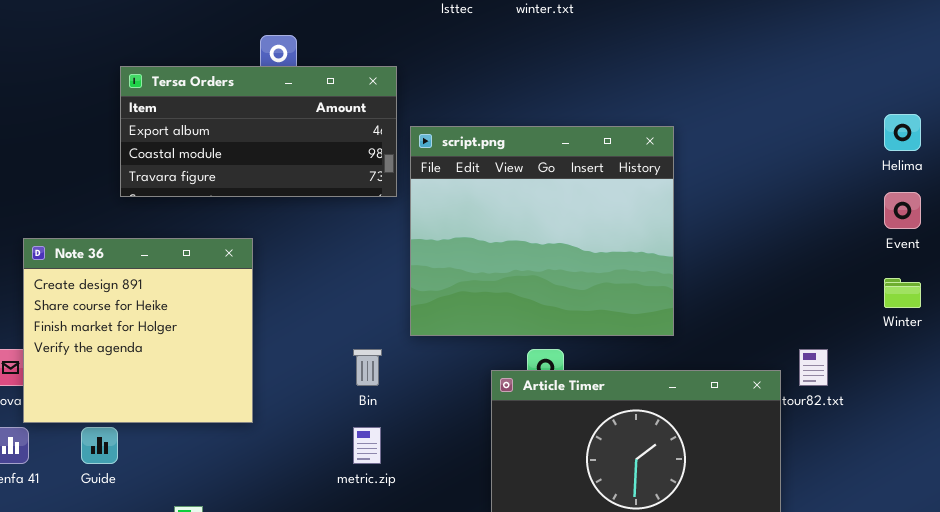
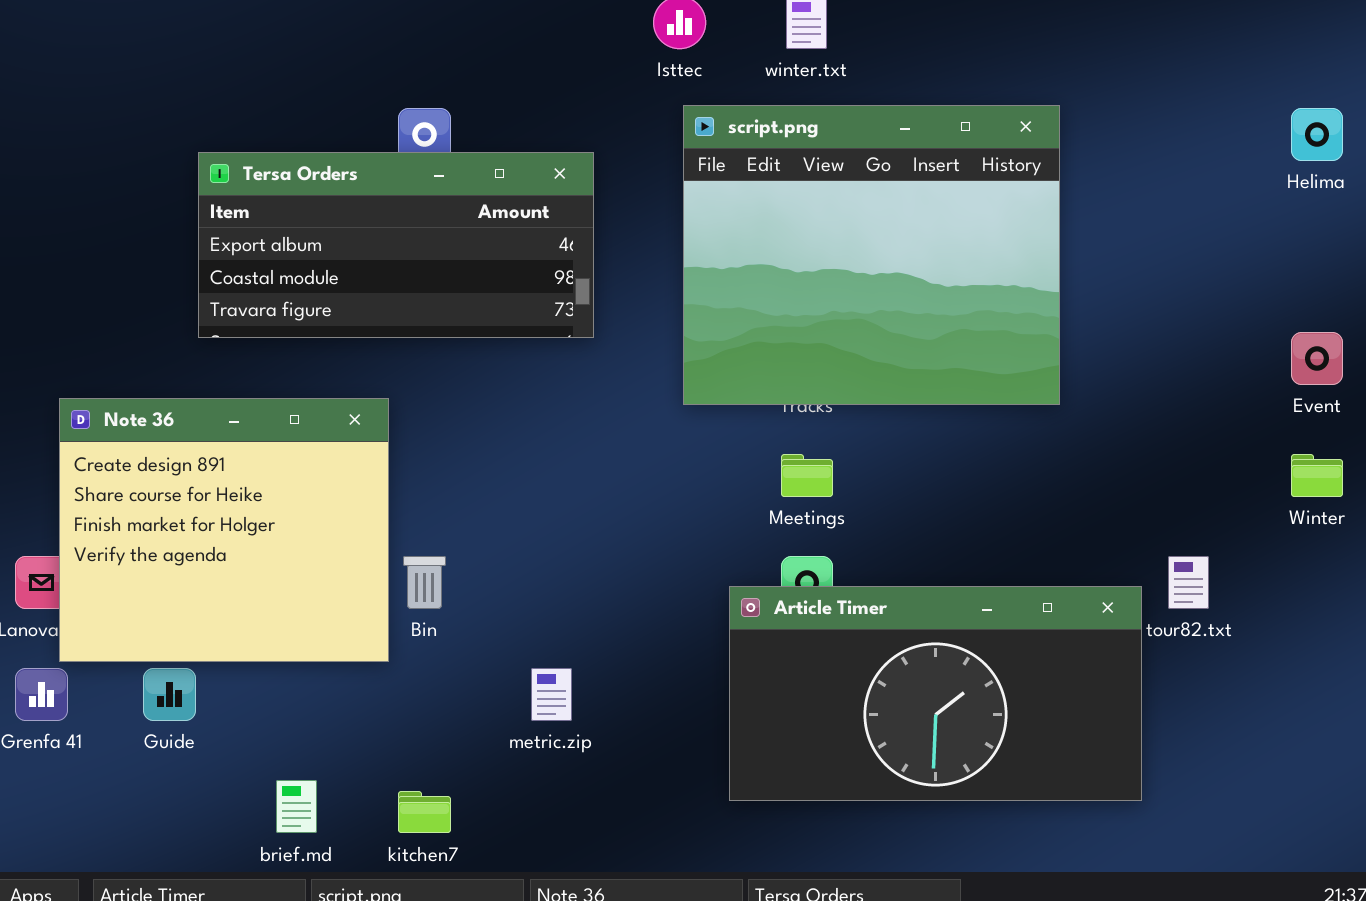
Helima: [884,114,921,151] -> [1291,108,1343,161], moved
script.png: [410,126,674,336] -> [683,105,1060,405], moved
Bin: [353,349,382,386] -> [403,556,446,609], moved

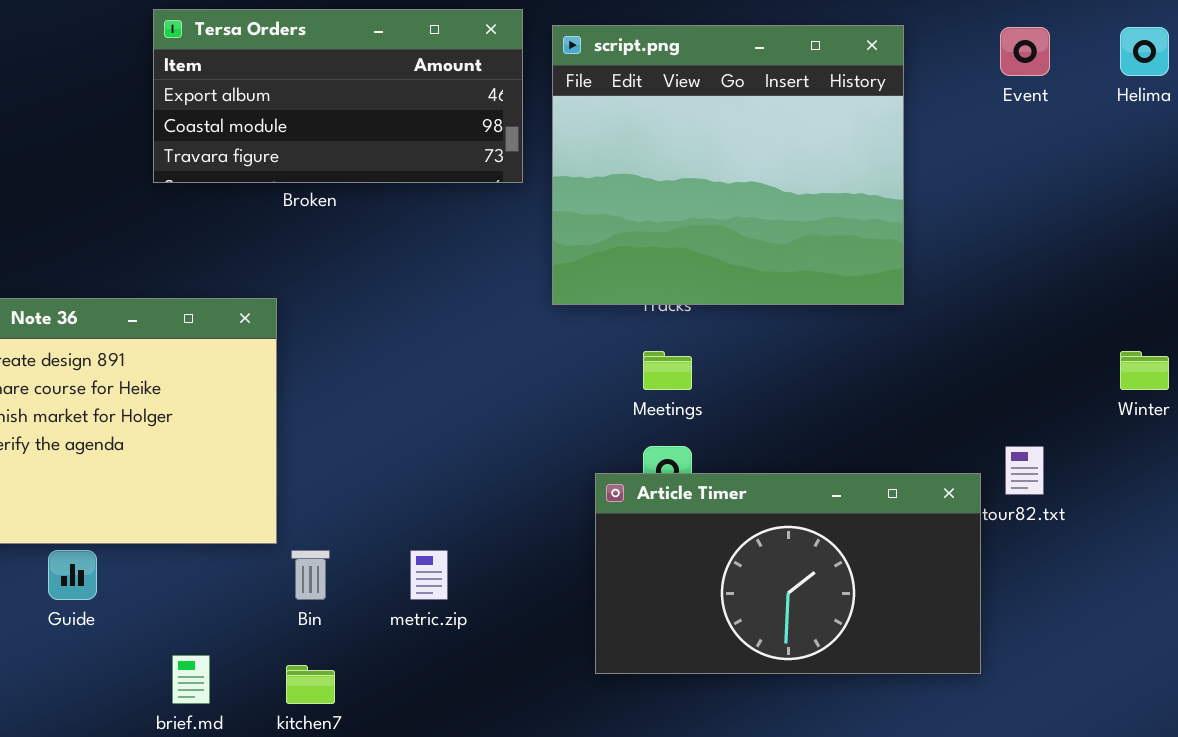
Tersa Orders: [198,152,594,338] -> [153,9,523,183], moved
Event: [1291,332,1343,385] -> [1000,27,1050,76], moved
Bin: [403,556,446,609] -> [291,550,330,600], moved

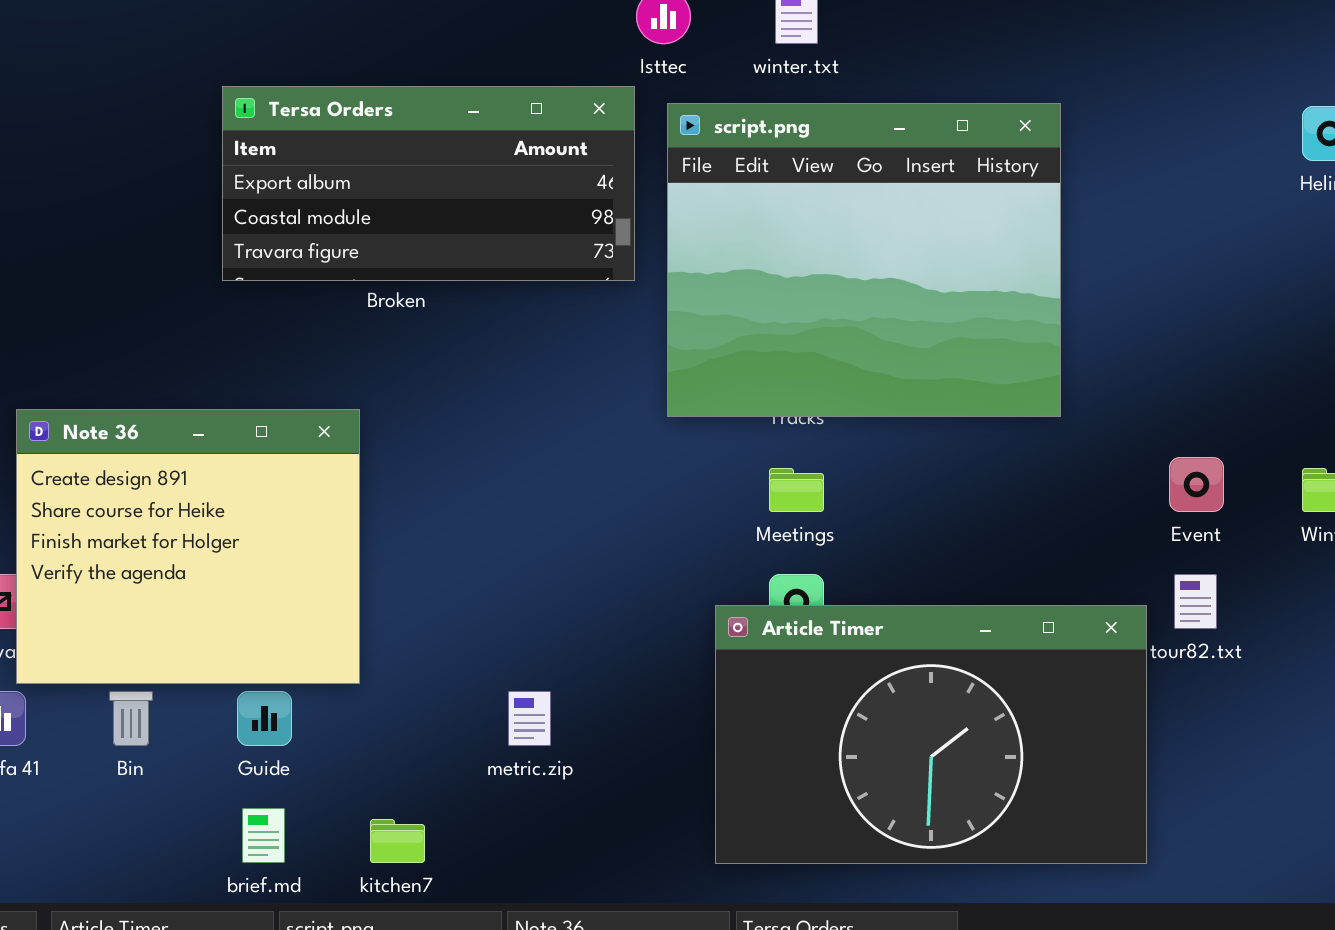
Event: [1000,27,1050,76] -> [1169,457,1224,512], moved
Article Timer: [595,473,981,674] -> [715,605,1147,864], resized
Guide: [48,550,97,600] -> [237,691,292,746], moved
Bin: [291,550,330,600] -> [109,691,153,746], moved

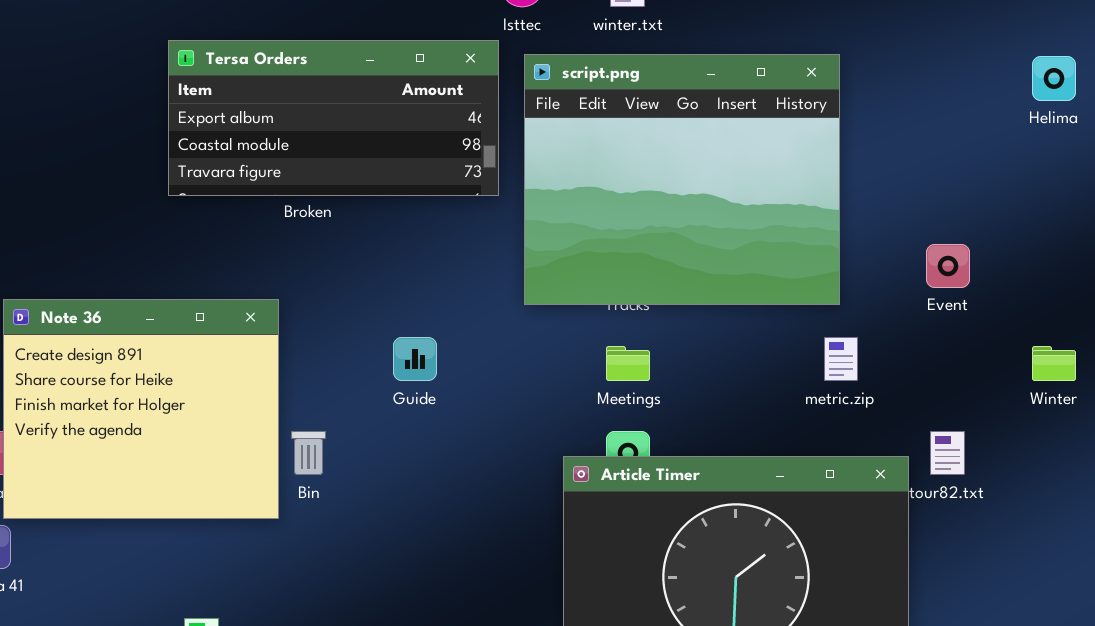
Event: [1169,457,1224,512] -> [926,244,970,288], moved
Bin: [109,691,153,746] -> [291,431,326,475], moved
Guide: [237,691,292,746] -> [393,337,437,381], moved
metric.zip: [508,691,551,746] -> [824,337,858,381], moved

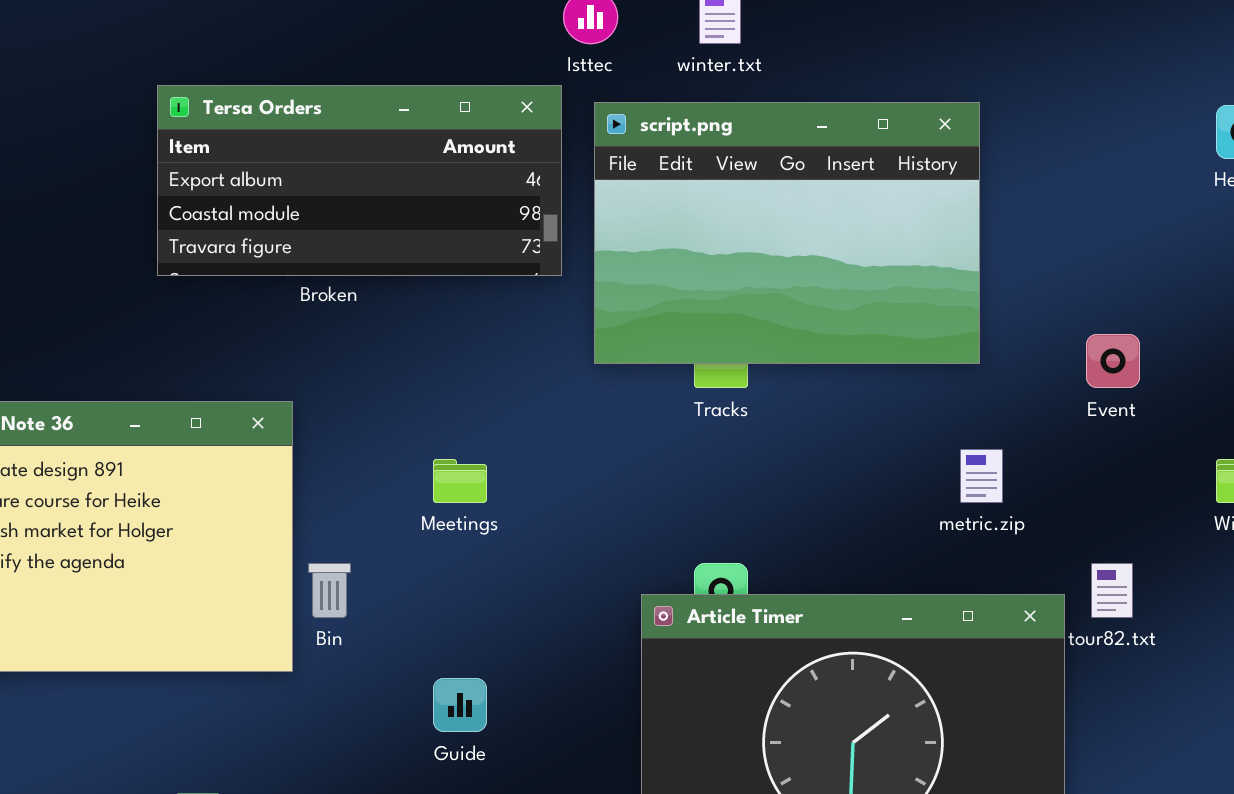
script.png: [524,54,840,305] -> [594,102,980,364], resized
Guide: [393,337,437,381] -> [433,678,487,732], moved
Meetings: [606,346,650,381] -> [433,459,487,503], moved

